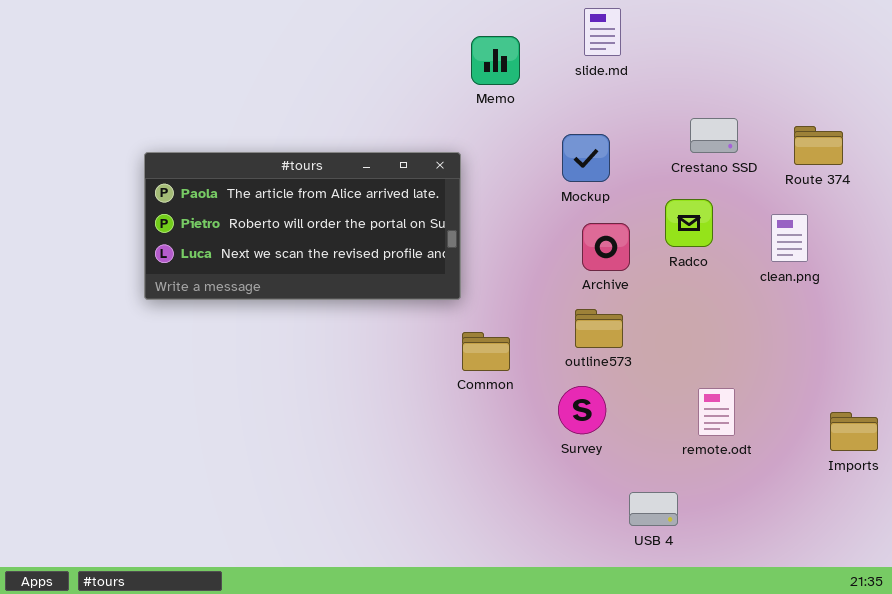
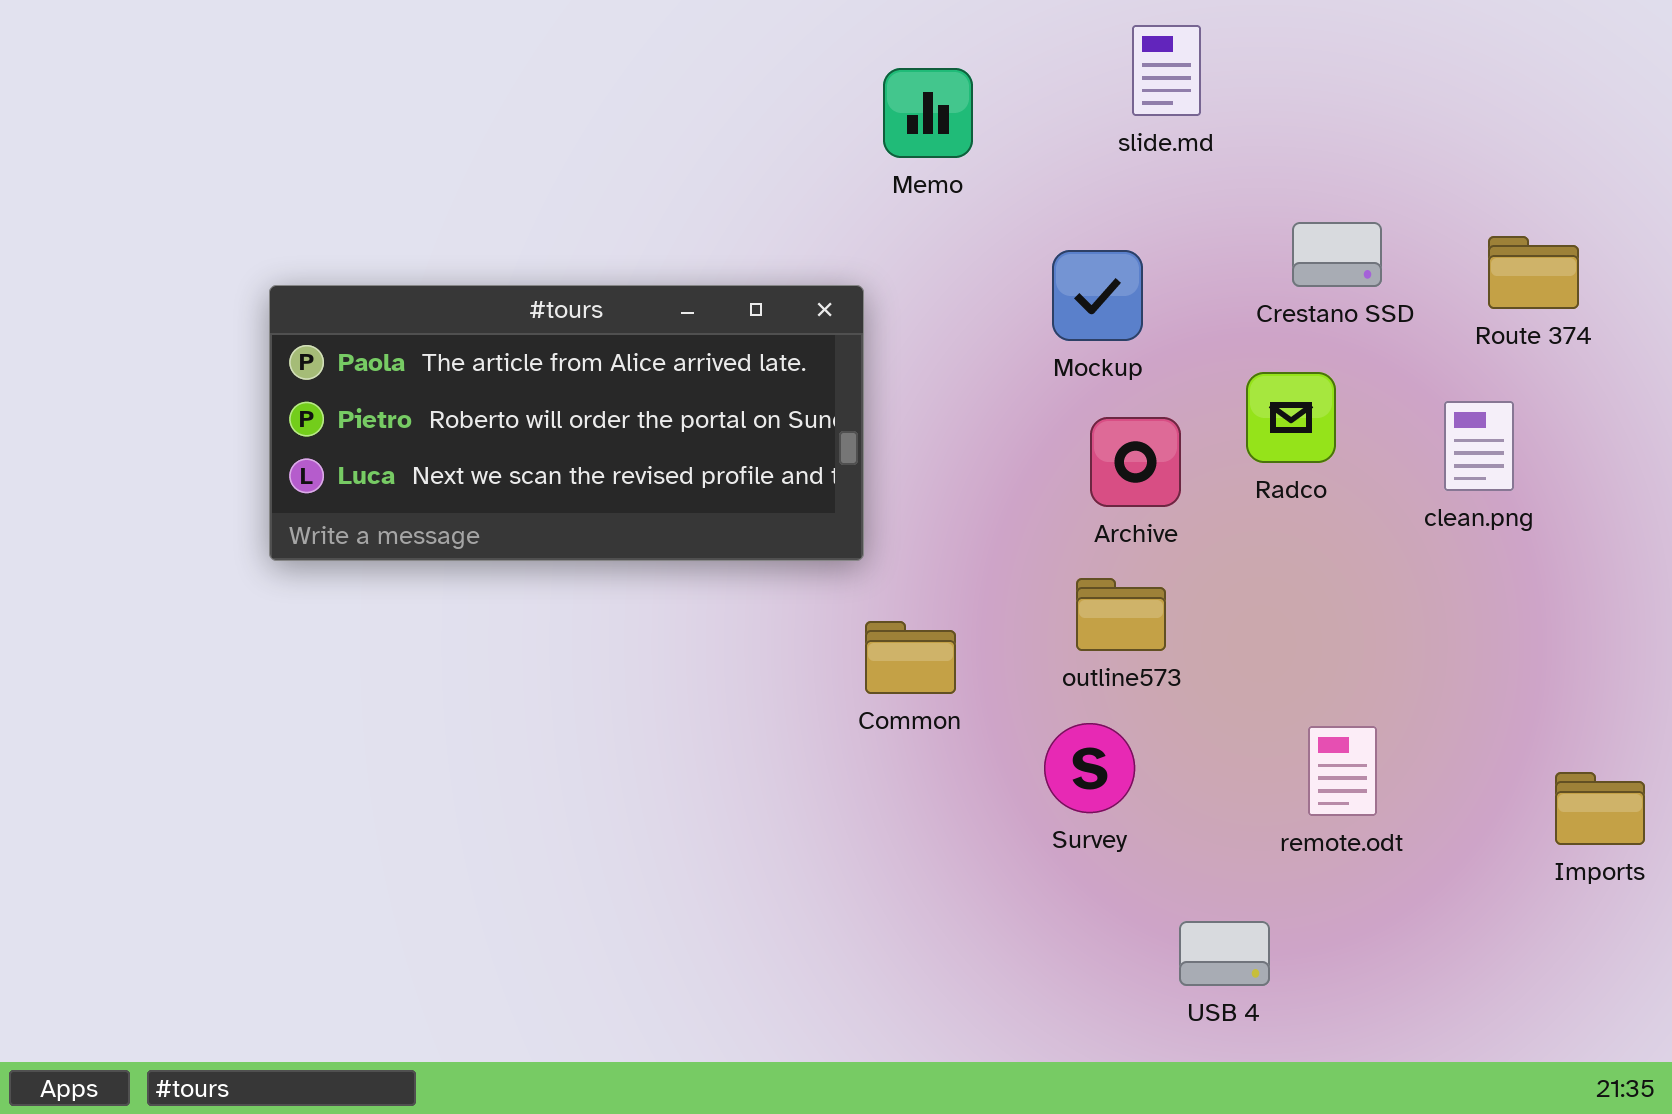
slide.md: [584,8,621,56] -> [1132,25,1201,116], moved

